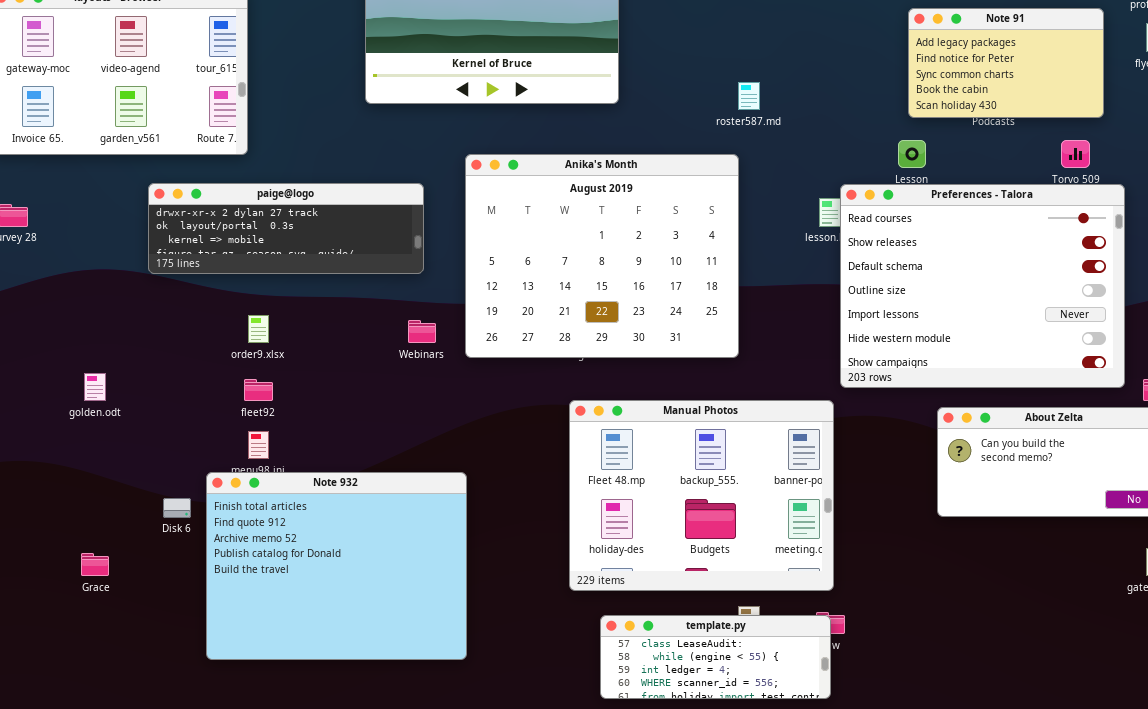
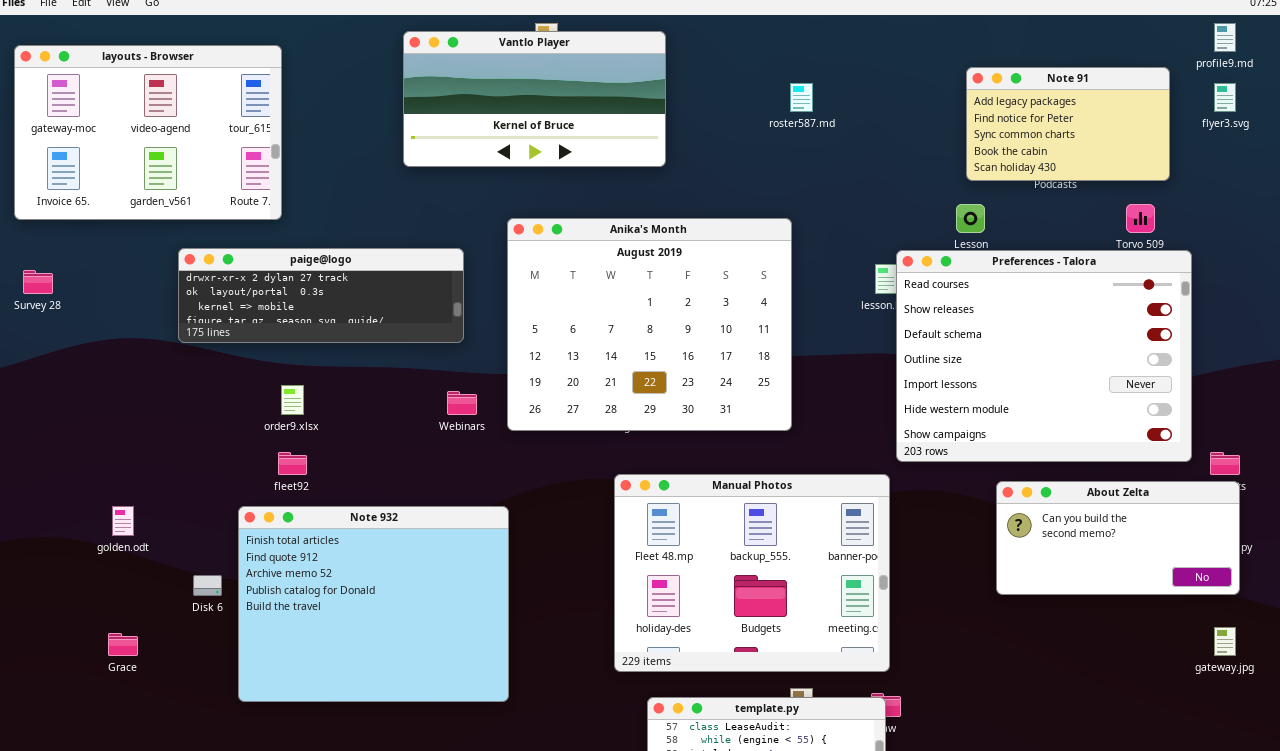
roster587.md: [738,82,760,110] -> [790,83,813,112], moved
golden.odt: [84,373,106,401] -> [112,506,134,536], moved
Note 932: [206,472,467,660] -> [238,506,509,702], moved

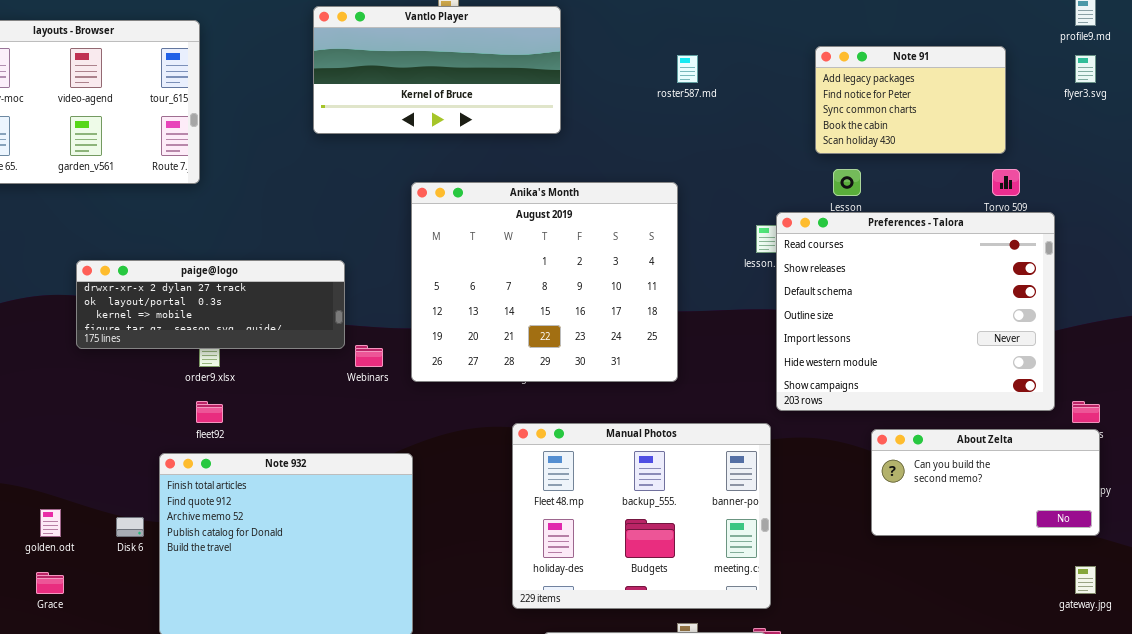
Note 91: [966,67,1170,181] -> [815,46,1006,154], moved
paige@logo: [178,248,464,343] -> [76,260,345,349], moved
golden.odt: [112,506,134,536] -> [40,509,61,537], moved

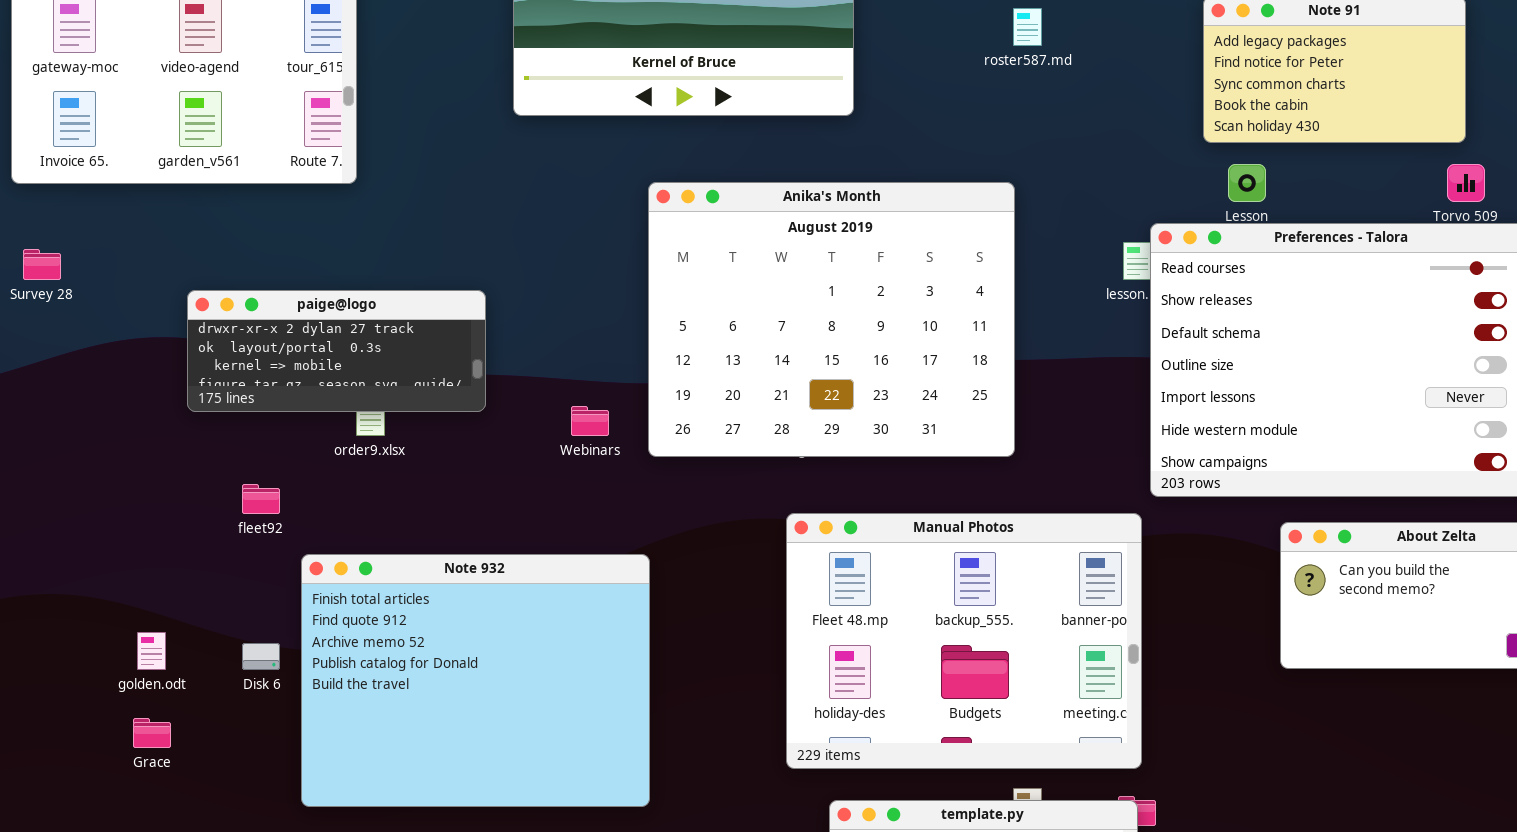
paige@logo: [76,260,345,349] -> [187,290,486,412], resized
fleet92: [196,401,223,423] -> [242,484,280,514], moved

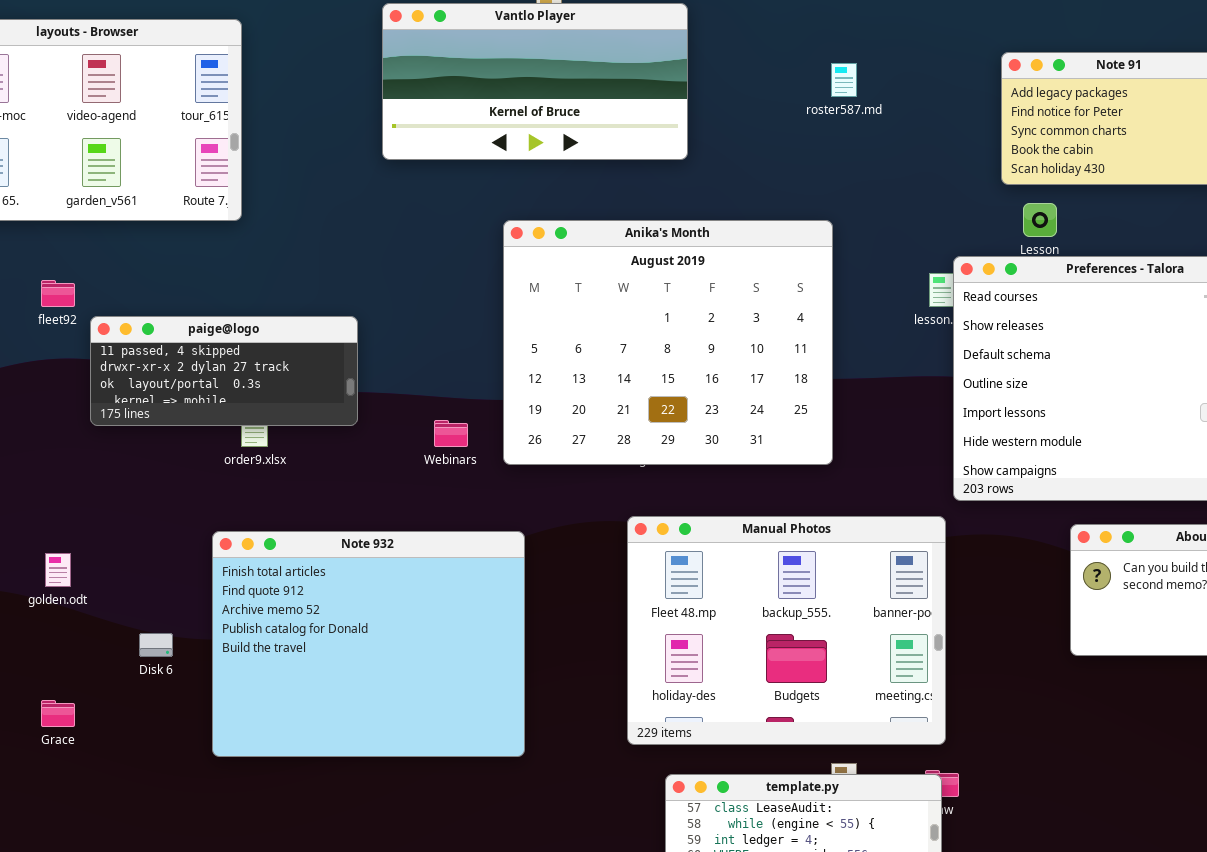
paige@logo: [187,290,486,412] -> [90,316,358,426], scrolled up 1 row
fleet92: [242,484,280,514] -> [41,280,75,307], moved
Note 932: [301,554,650,807] -> [212,531,525,757], moved
golden.odt: [137,632,166,670] -> [45,553,71,587], moved

